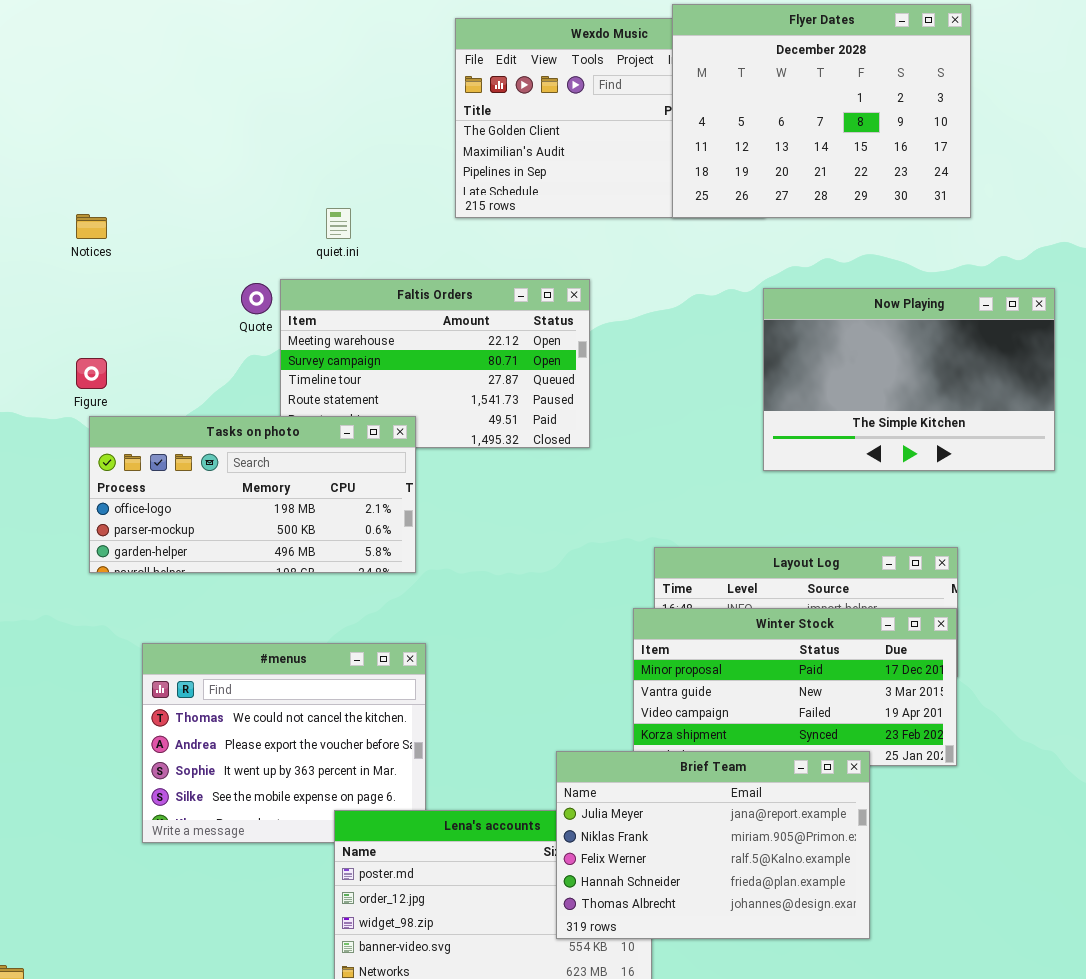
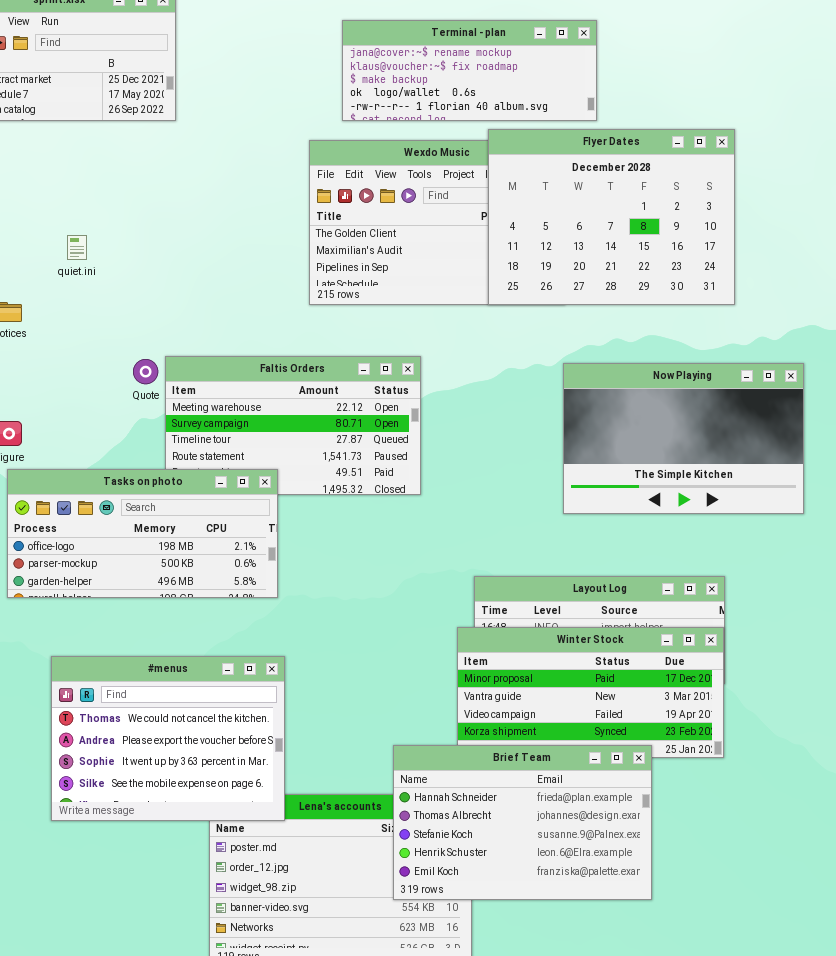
quiet.ini: [326,208,351,239] -> [67,235,87,260], moved
#menus: [142,643,426,843] -> [51,656,285,821], raised
Brief Team: [556,751,870,939] -> [393,745,652,900], scrolled down 3 rows

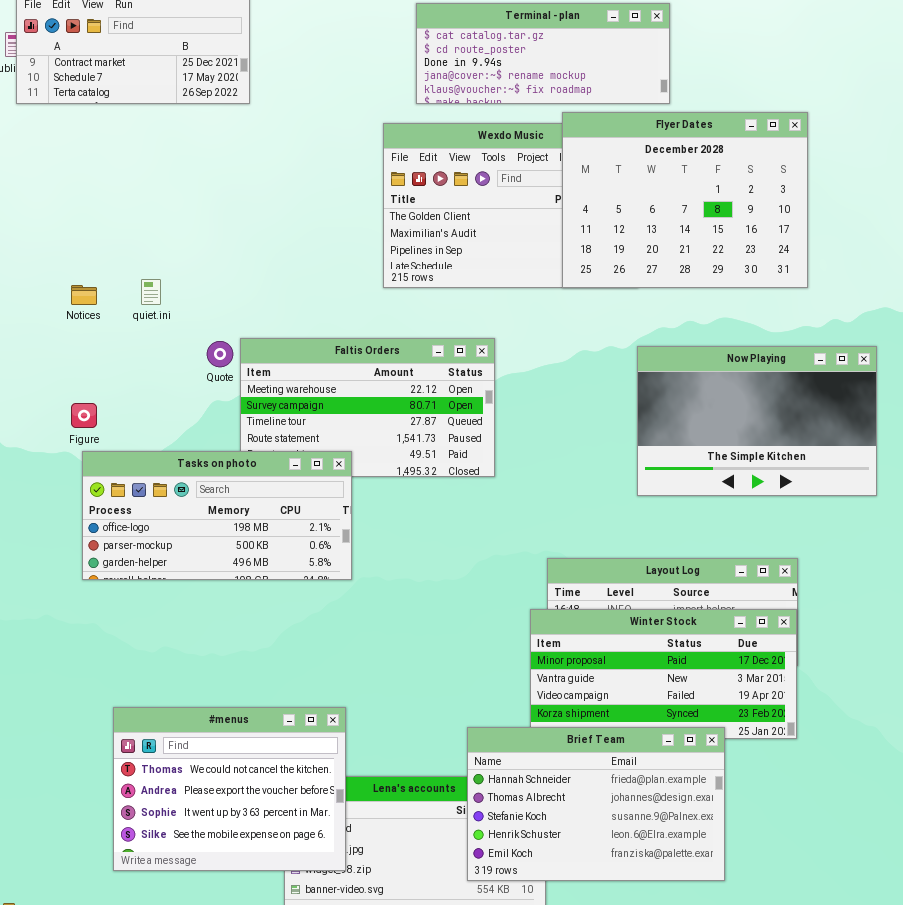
Terminal - plan: [342,20,597,121] -> [416,3,670,104], scrolled up 3 rows
quiet.ini: [67,235,87,260] -> [141,279,161,305], moved
#menus: [51,656,285,821] -> [113,707,346,871], moved

